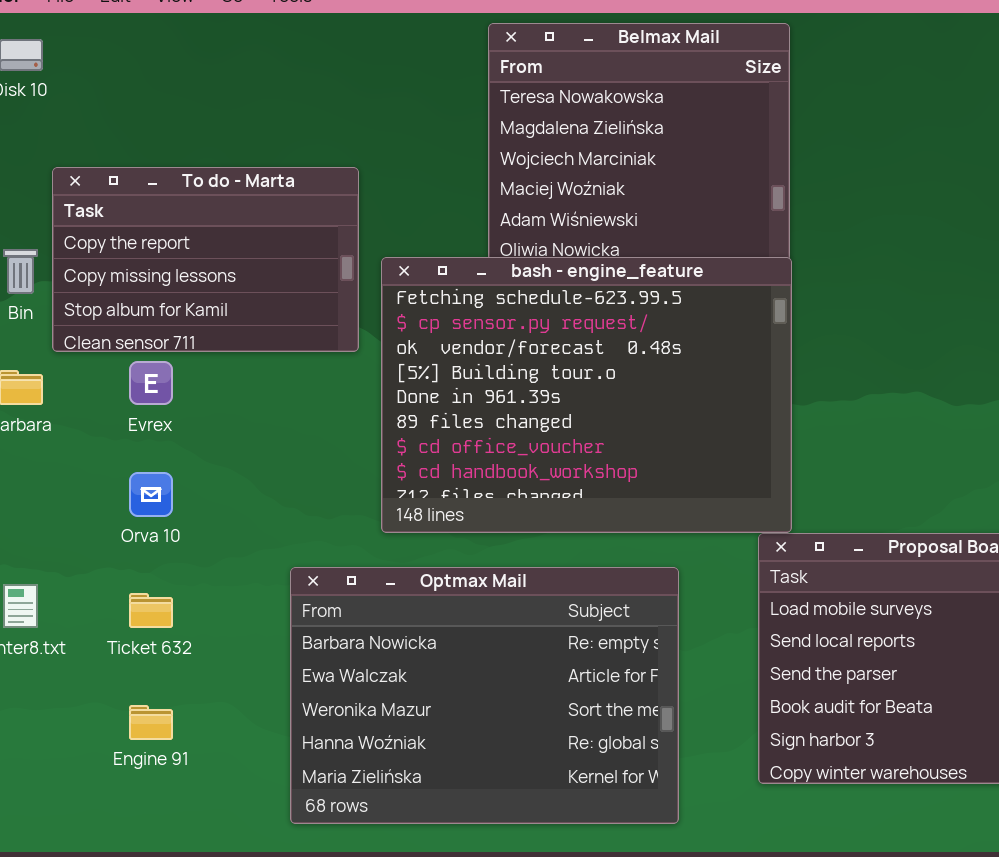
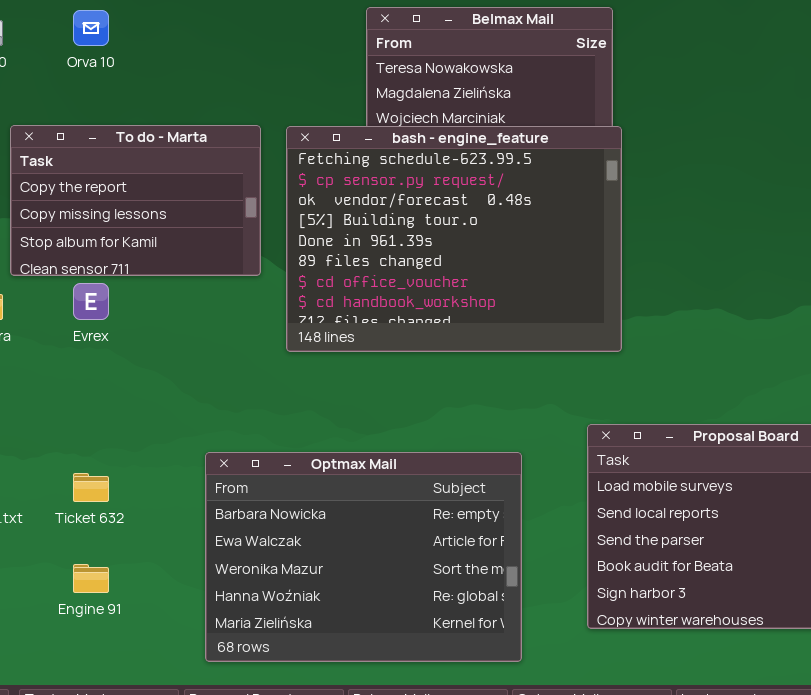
bash - engine_feature: [381,257,792,533] -> [286,126,622,352], moved
Orva 10: [129,472,173,517] -> [73,10,109,46], moved

